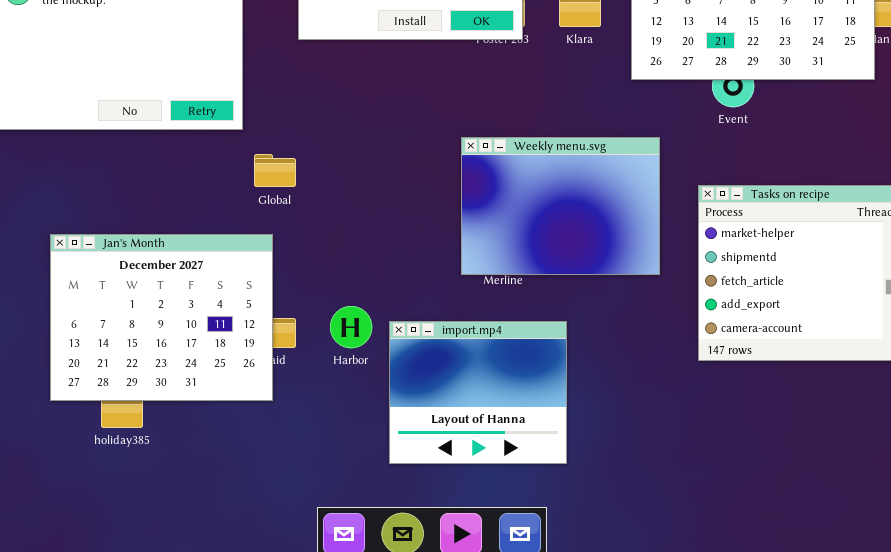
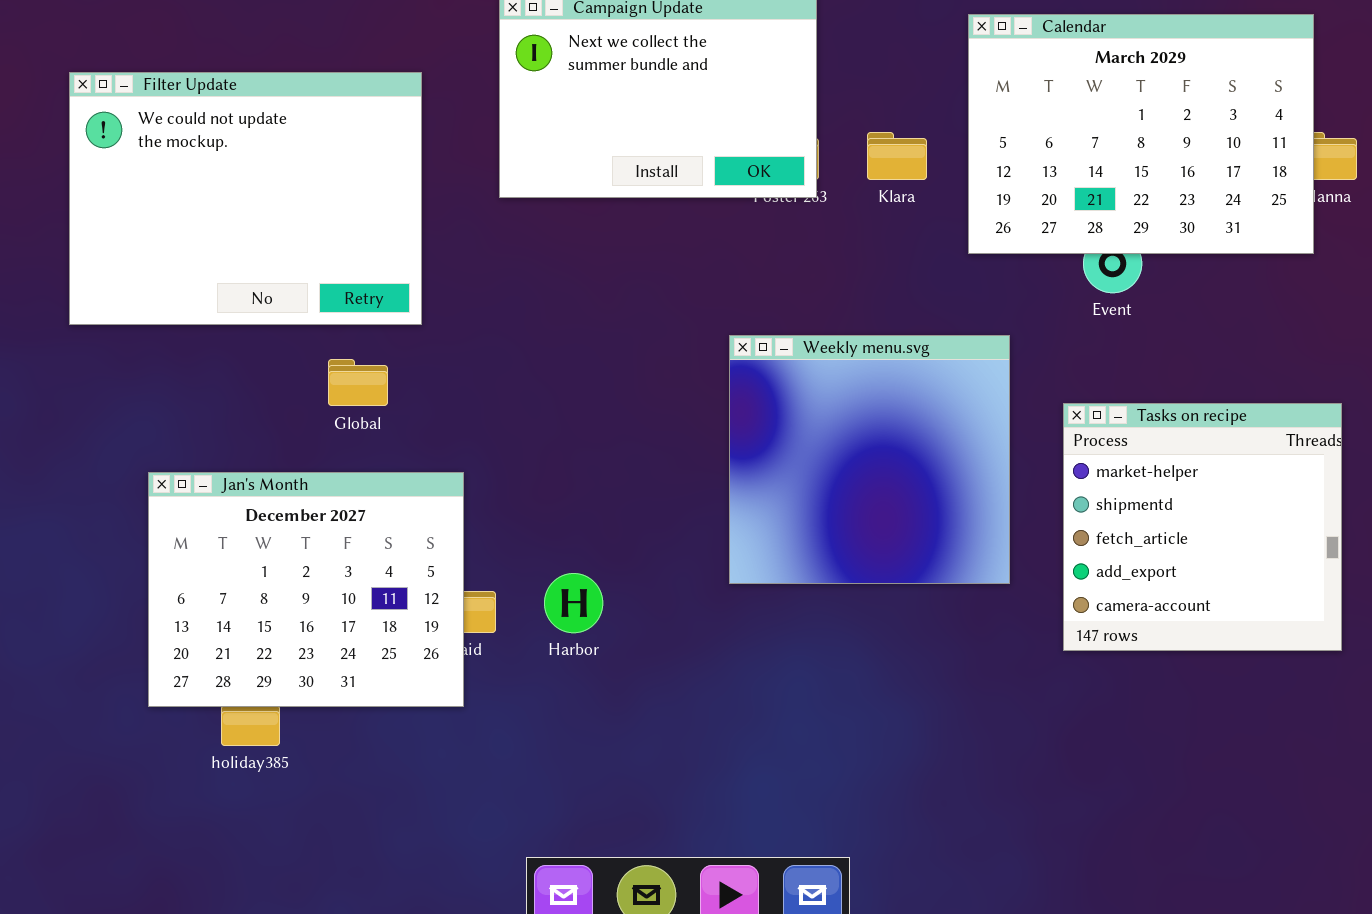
Weekly menu.svg: [461,137,660,275] -> [729,335,1010,584], resized
Global: [254,154,296,187] -> [328,359,388,406], moved
import.mp4: [389,321,567,464] -> none, closed

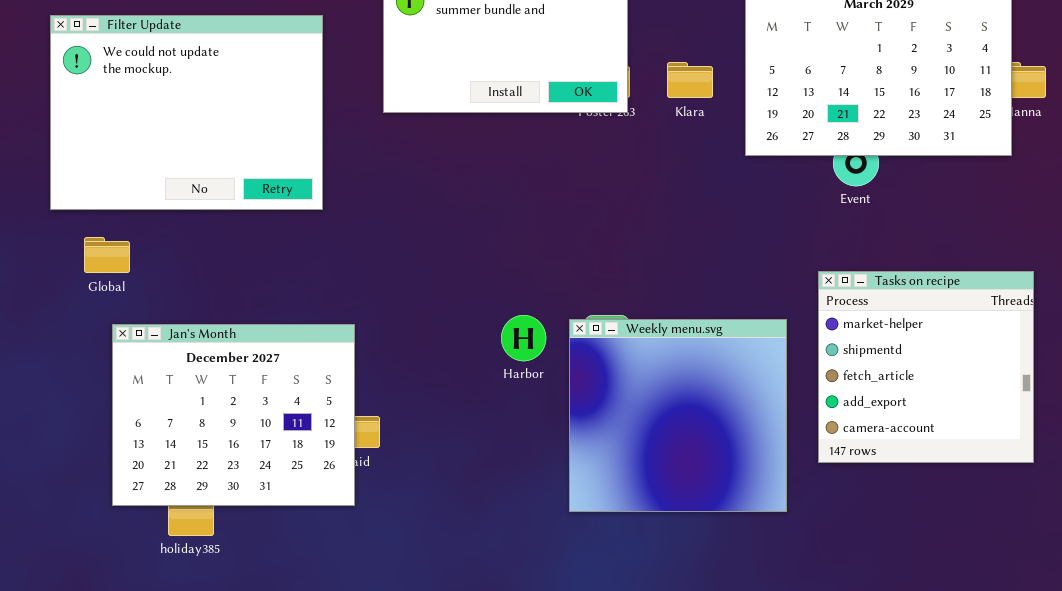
Weekly menu.svg: [729,335,1010,584] -> [569,319,787,512], moved
Global: [328,359,388,406] -> [84,237,130,273], moved
Harbor: [544,573,603,633] -> [501,315,546,361], moved

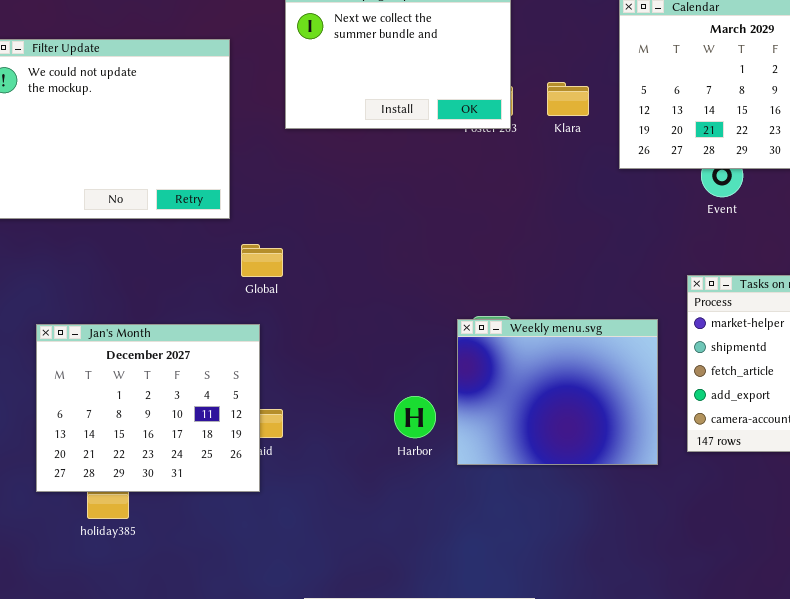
Global: [84,237,130,273] -> [241,244,283,277], moved
Harbor: [501,315,546,361] -> [394,396,436,438], moved
Weekly menu.svg: [569,319,787,512] -> [457,319,658,465], resized

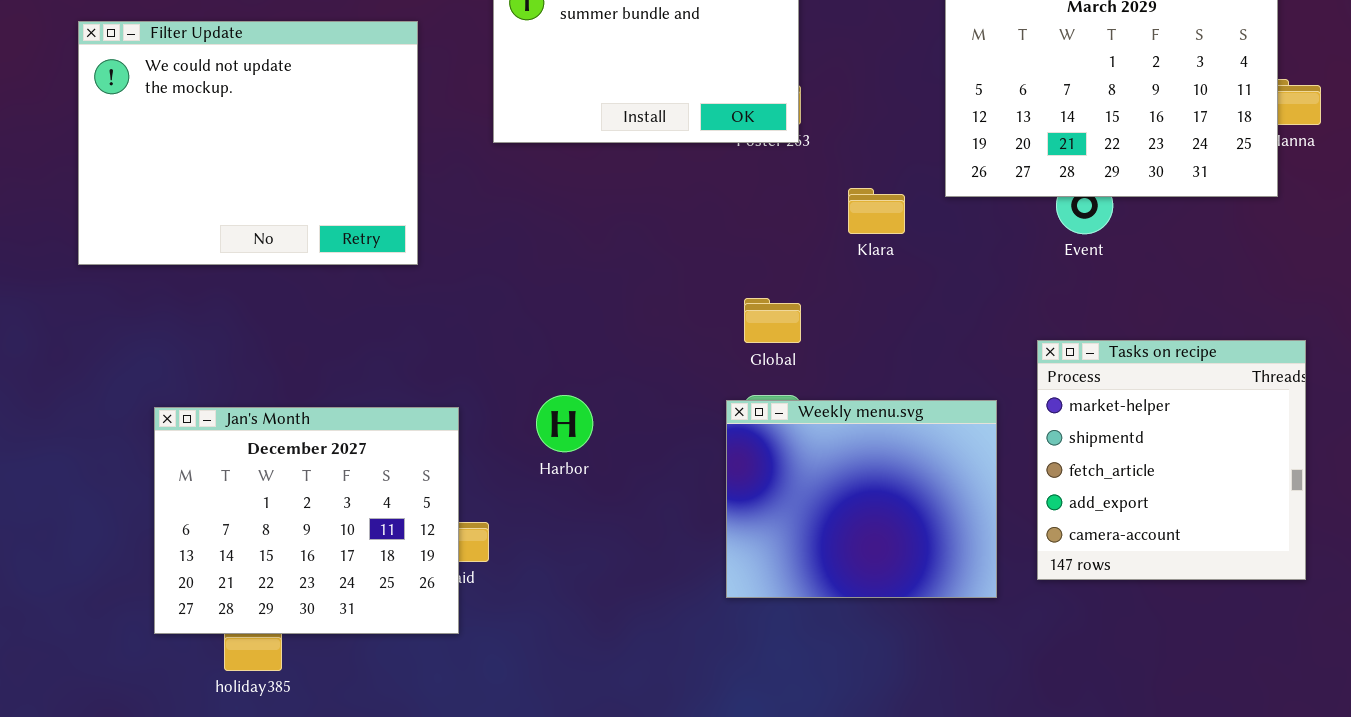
Klara: [547,82,589,116] -> [848,188,905,234], moved
Global: [241,244,283,277] -> [744,298,801,343], moved
Harbor: [394,396,436,438] -> [536,395,593,452], moved

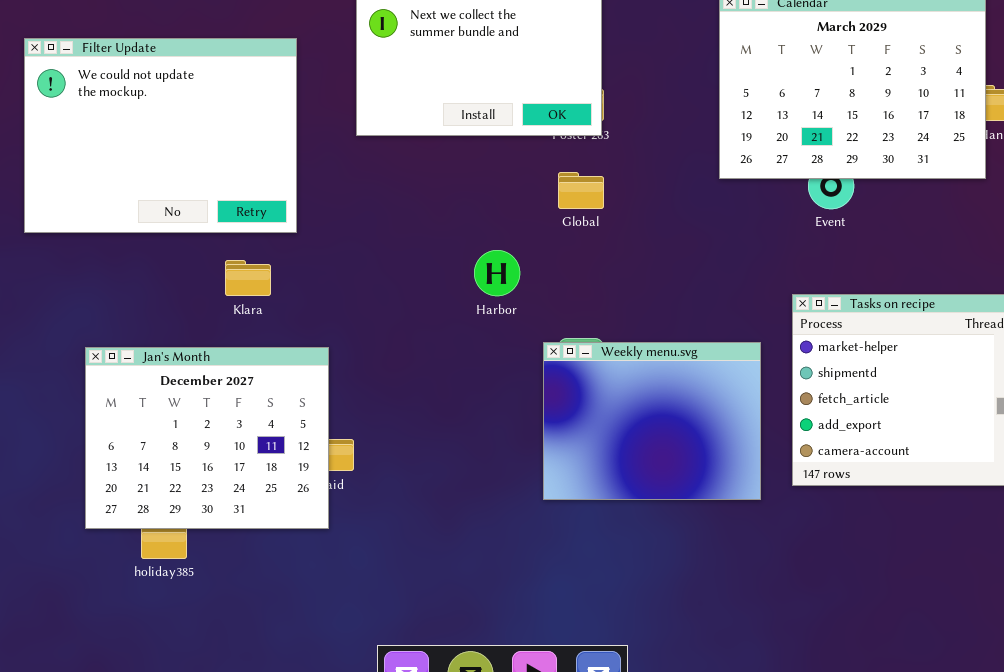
Klara: [848,188,905,234] -> [225,260,271,296], moved
Global: [744,298,801,343] -> [558,172,604,209], moved
Harbor: [536,395,593,452] -> [474,250,520,296], moved

